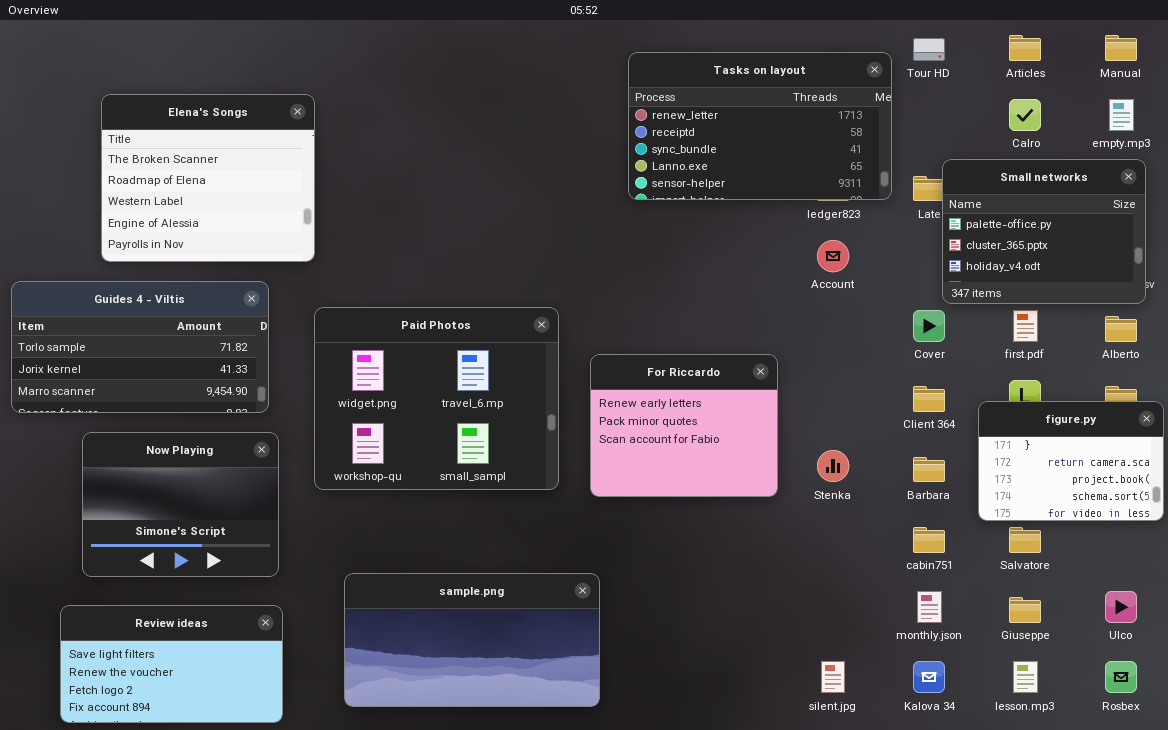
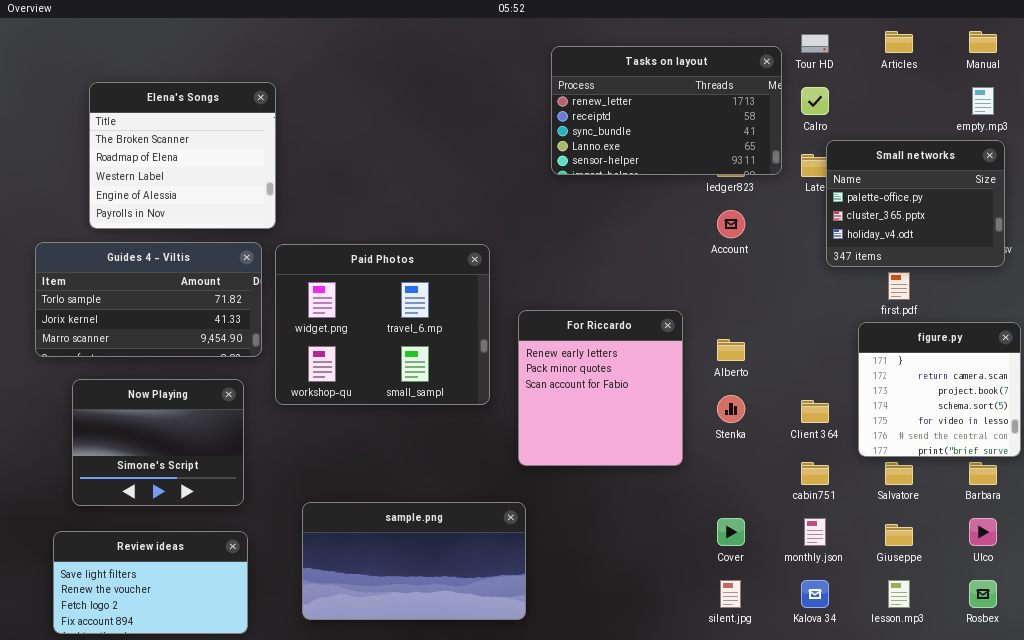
Calro: [1009,99,1041,131] -> [801,87,829,115], moved
Guides 4 - Viltis: [11,281,269,413] -> [35,242,262,357], moved
Paid Photos: [314,307,559,490] -> [275,244,490,405], moved
Cover: [913,310,945,342] -> [717,518,745,546], moved
Alberto: [1105,316,1137,342] -> [717,339,745,361], moved
For Riccardo: [590,354,778,497] -> [518,310,683,466], resized
Client 364: [913,386,945,412] -> [801,400,829,423], moved
figure.py: [978,401,1164,521] -> [858,322,1021,457], resized
Barbara: [913,457,945,482] -> [969,462,997,485], moved

